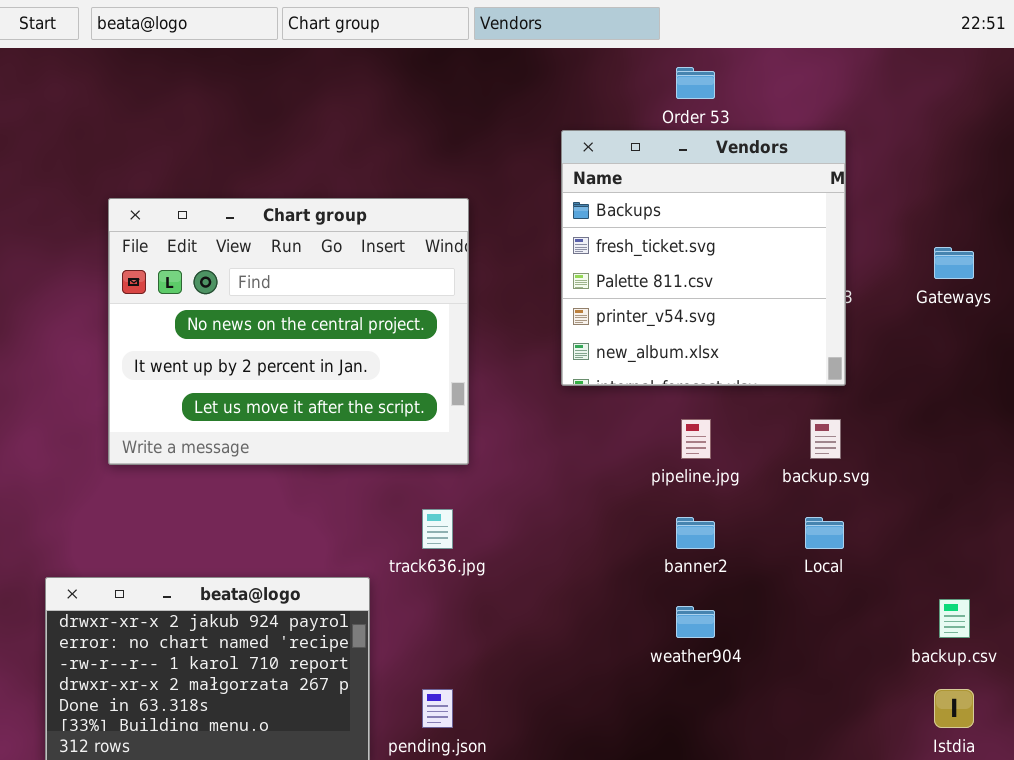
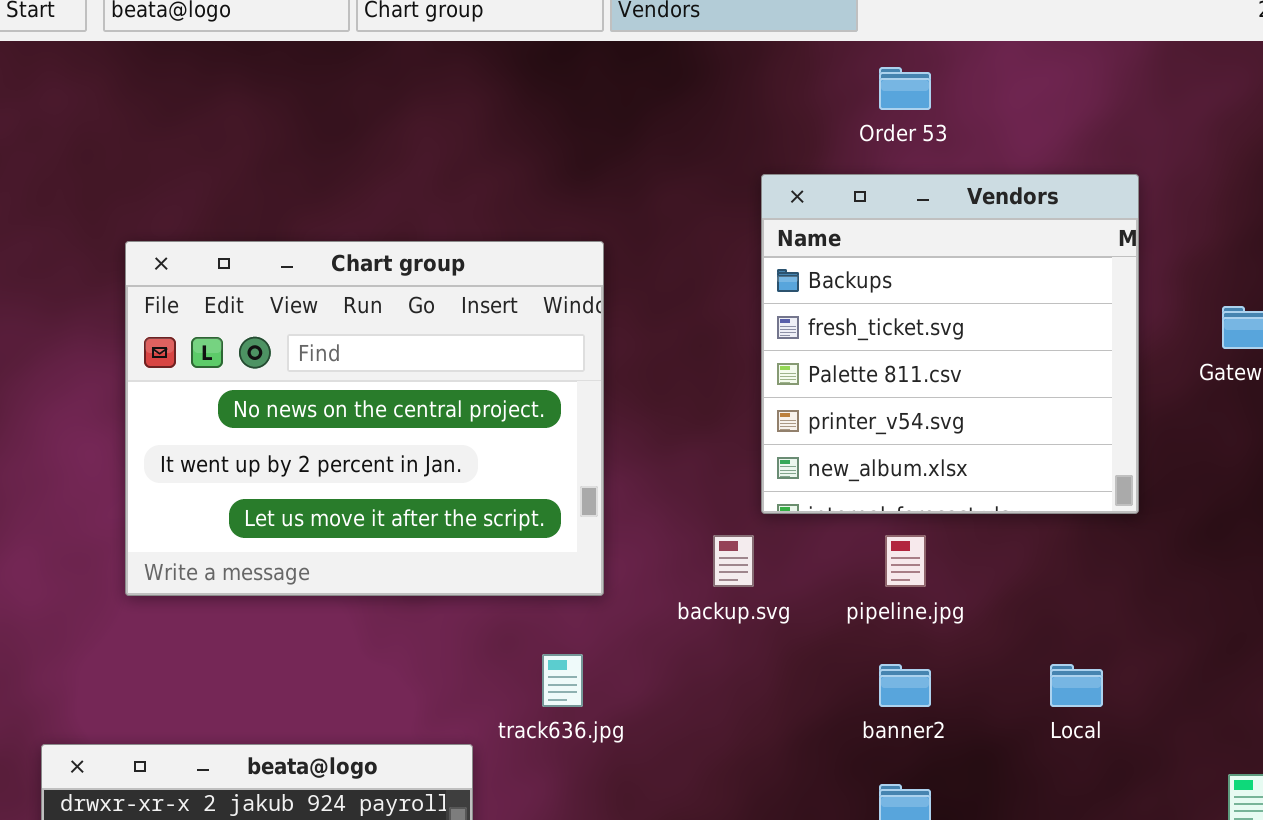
Vendors: [561,130,846,386] -> [761,174,1139,514], moved
backup.svg: [810,419,841,459] -> [713,535,754,587], moved

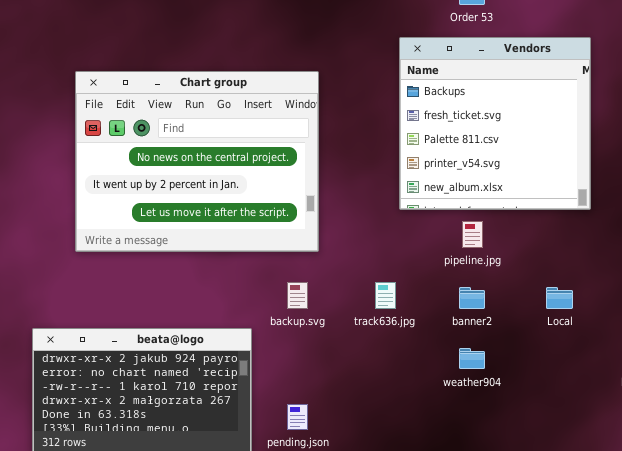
backup.svg: [713,535,754,587] -> [287,282,308,309], moved
track636.jpg: [542,654,583,707] -> [375,282,396,309], moved

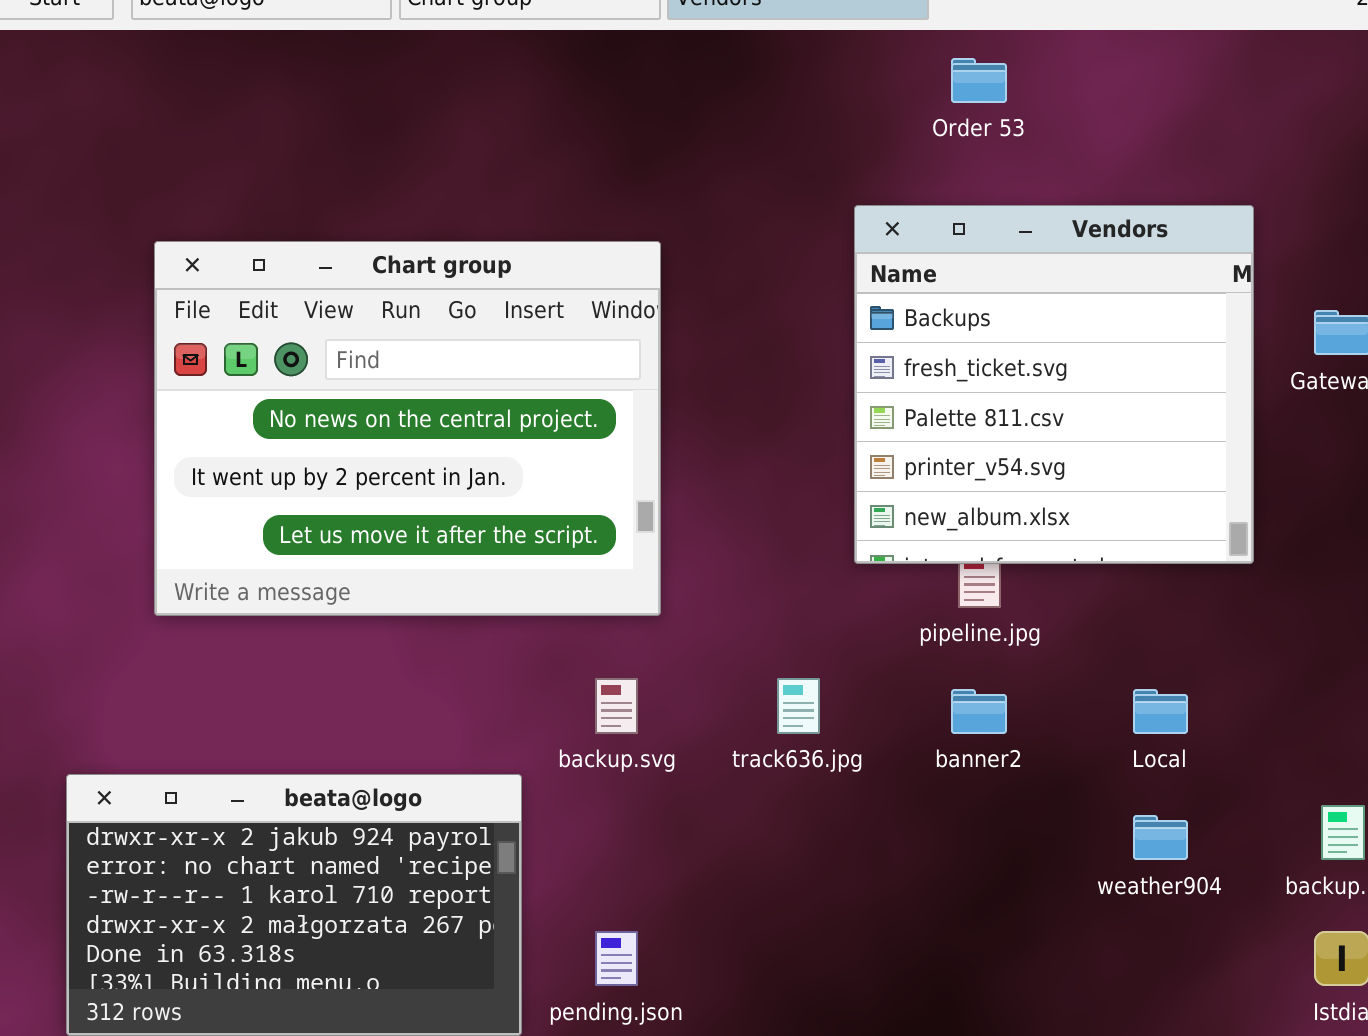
Vendors: [399,37,591,210] -> [854,205,1254,564], moved
weather904: [459,348,485,369] -> [1133,815,1188,860], moved

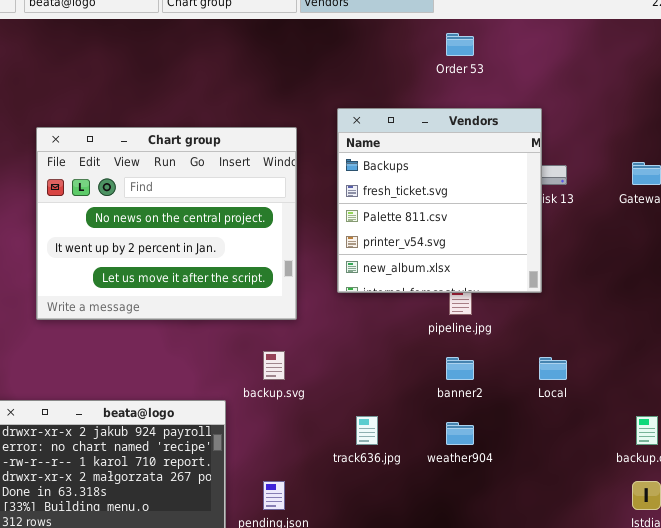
Vendors: [854,205,1254,564] -> [337,108,542,293], moved
track636.jpg: [777,678,820,734] -> [356,416,378,445], moved
weather904: [1133,815,1188,860] -> [446,422,474,445], moved

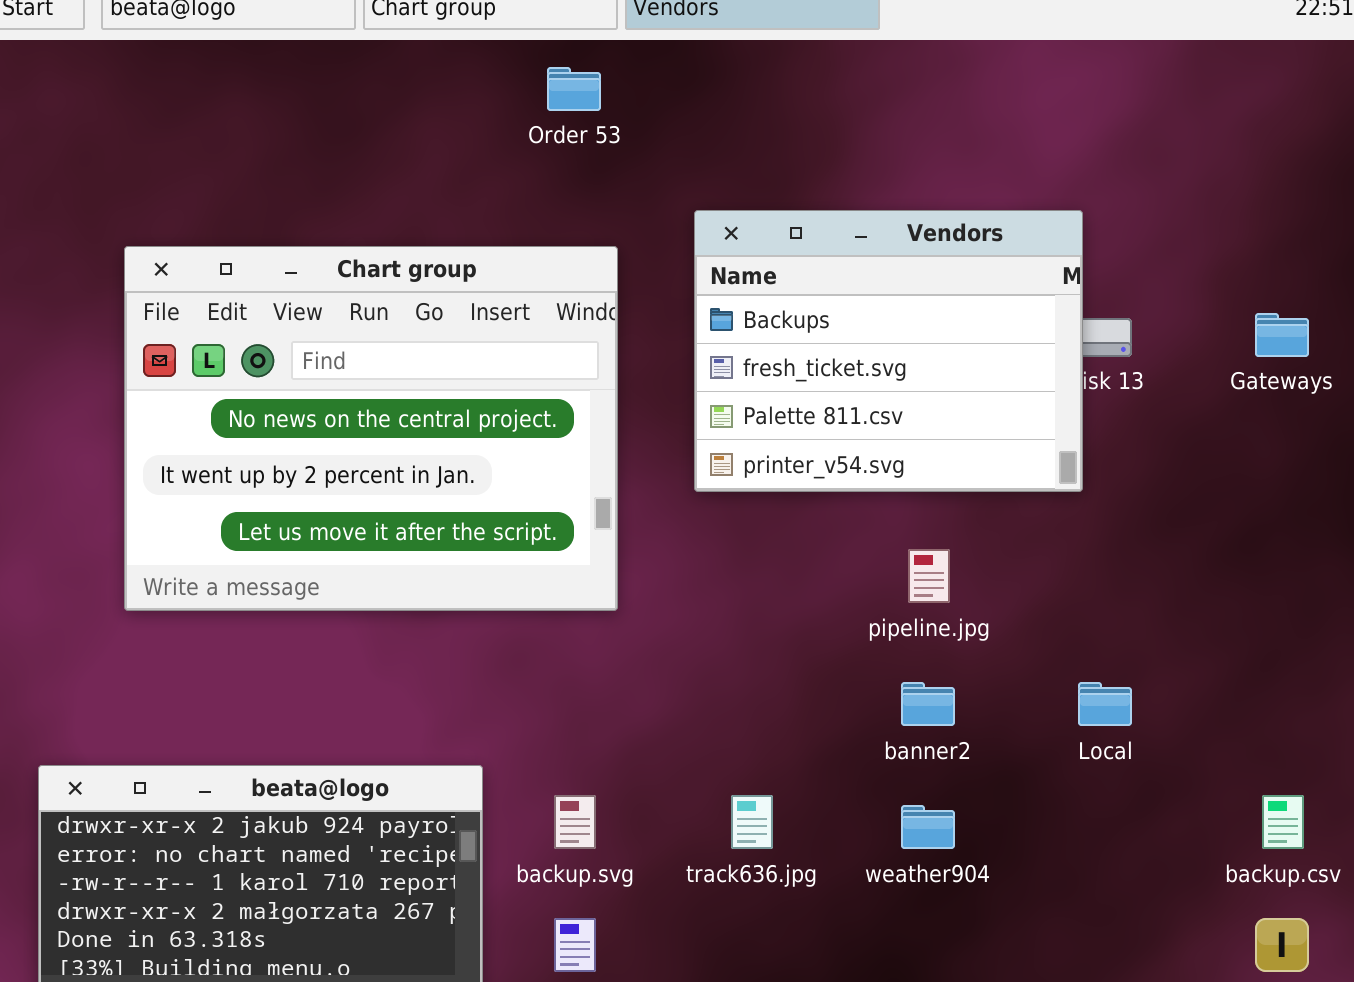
Order 53: [446,33,474,56] -> [547,67,601,111], moved
Vendors: [337,108,542,293] -> [694,210,1083,492], resized
backup.svg: [263,351,285,380] -> [554,795,596,849], moved

